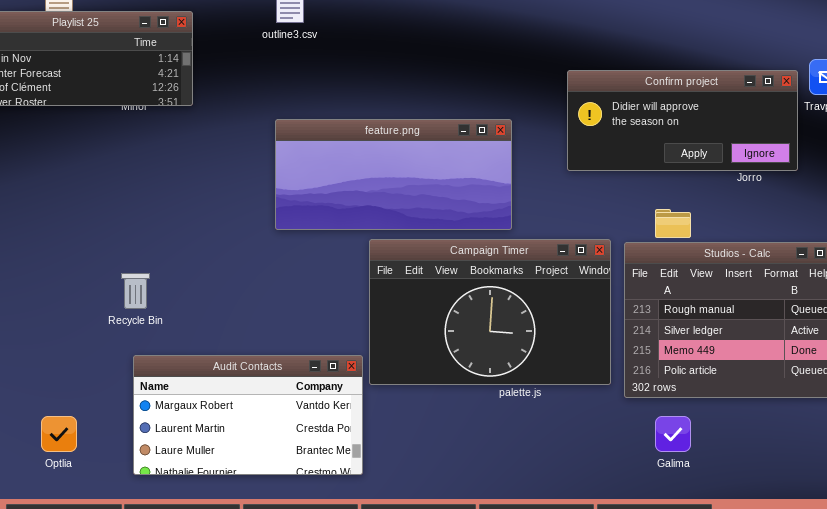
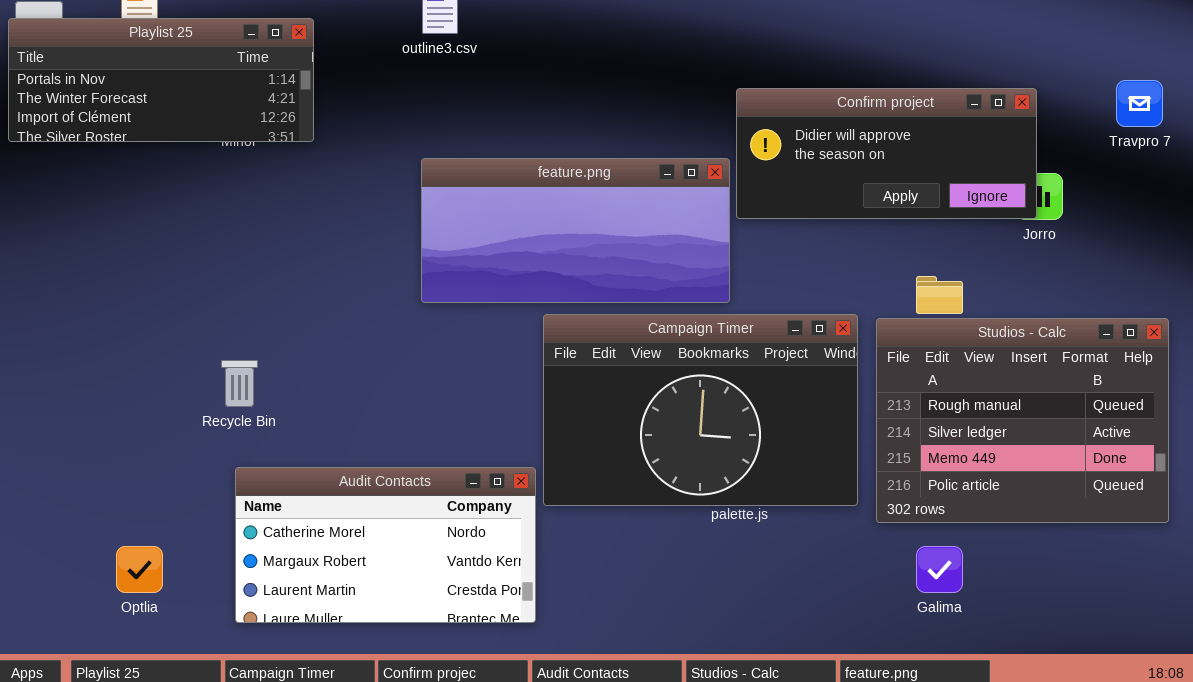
Confirm project: [567,70,798,171] -> [736,88,1037,219], moved
Audit Contacts: [133,355,363,475] -> [235,467,536,623], scrolled up 1 row

